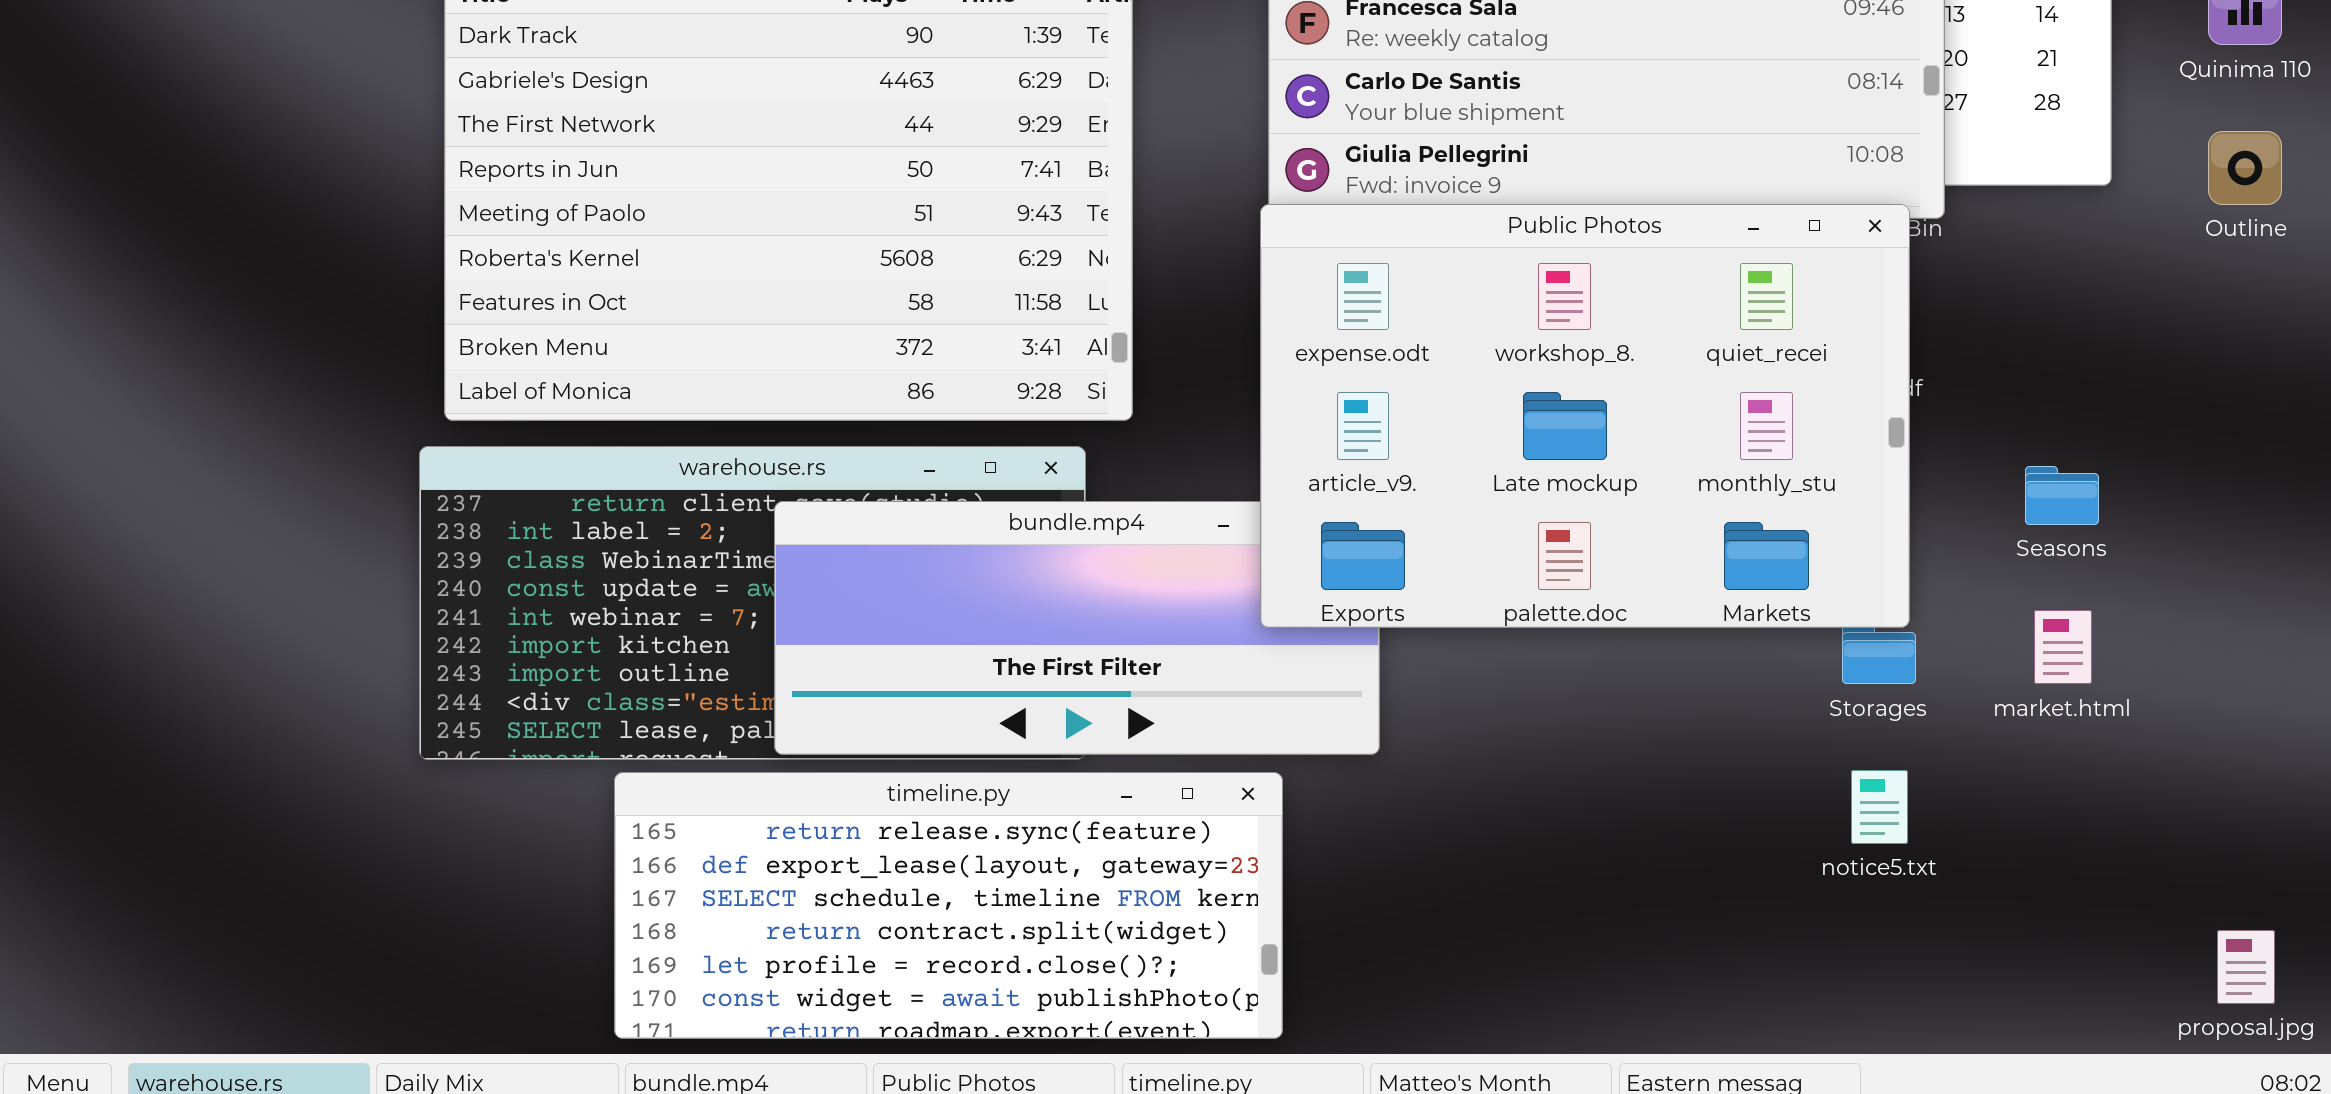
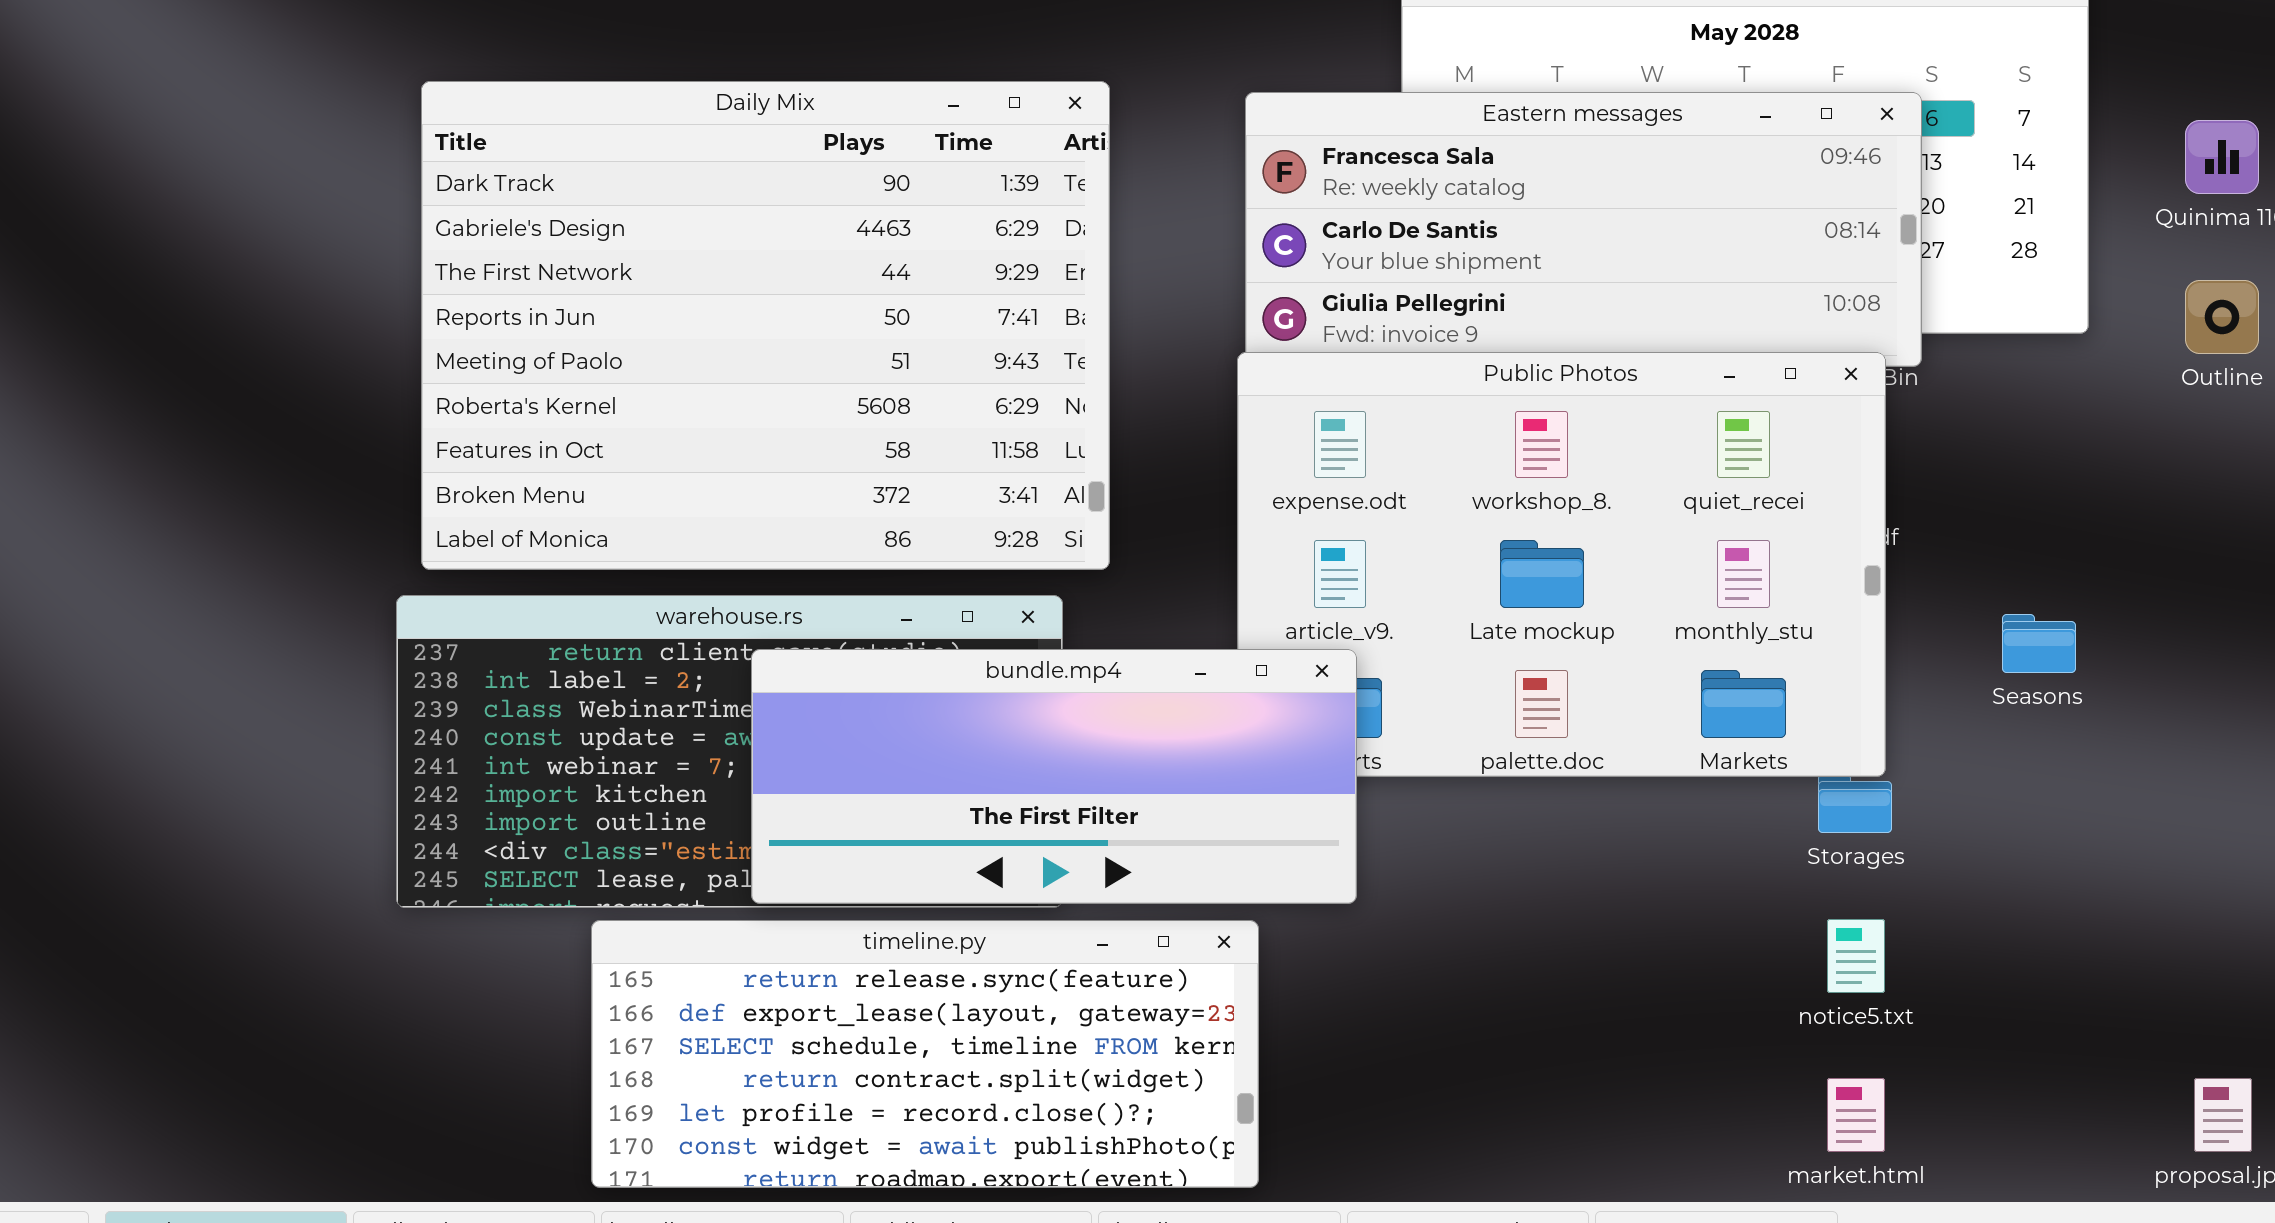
bundle.mp4: [774,501,1380,755] -> [751,649,1357,904], raised
market.html: [2034,610,2092,684] -> [1827,1078,1885,1152], moved

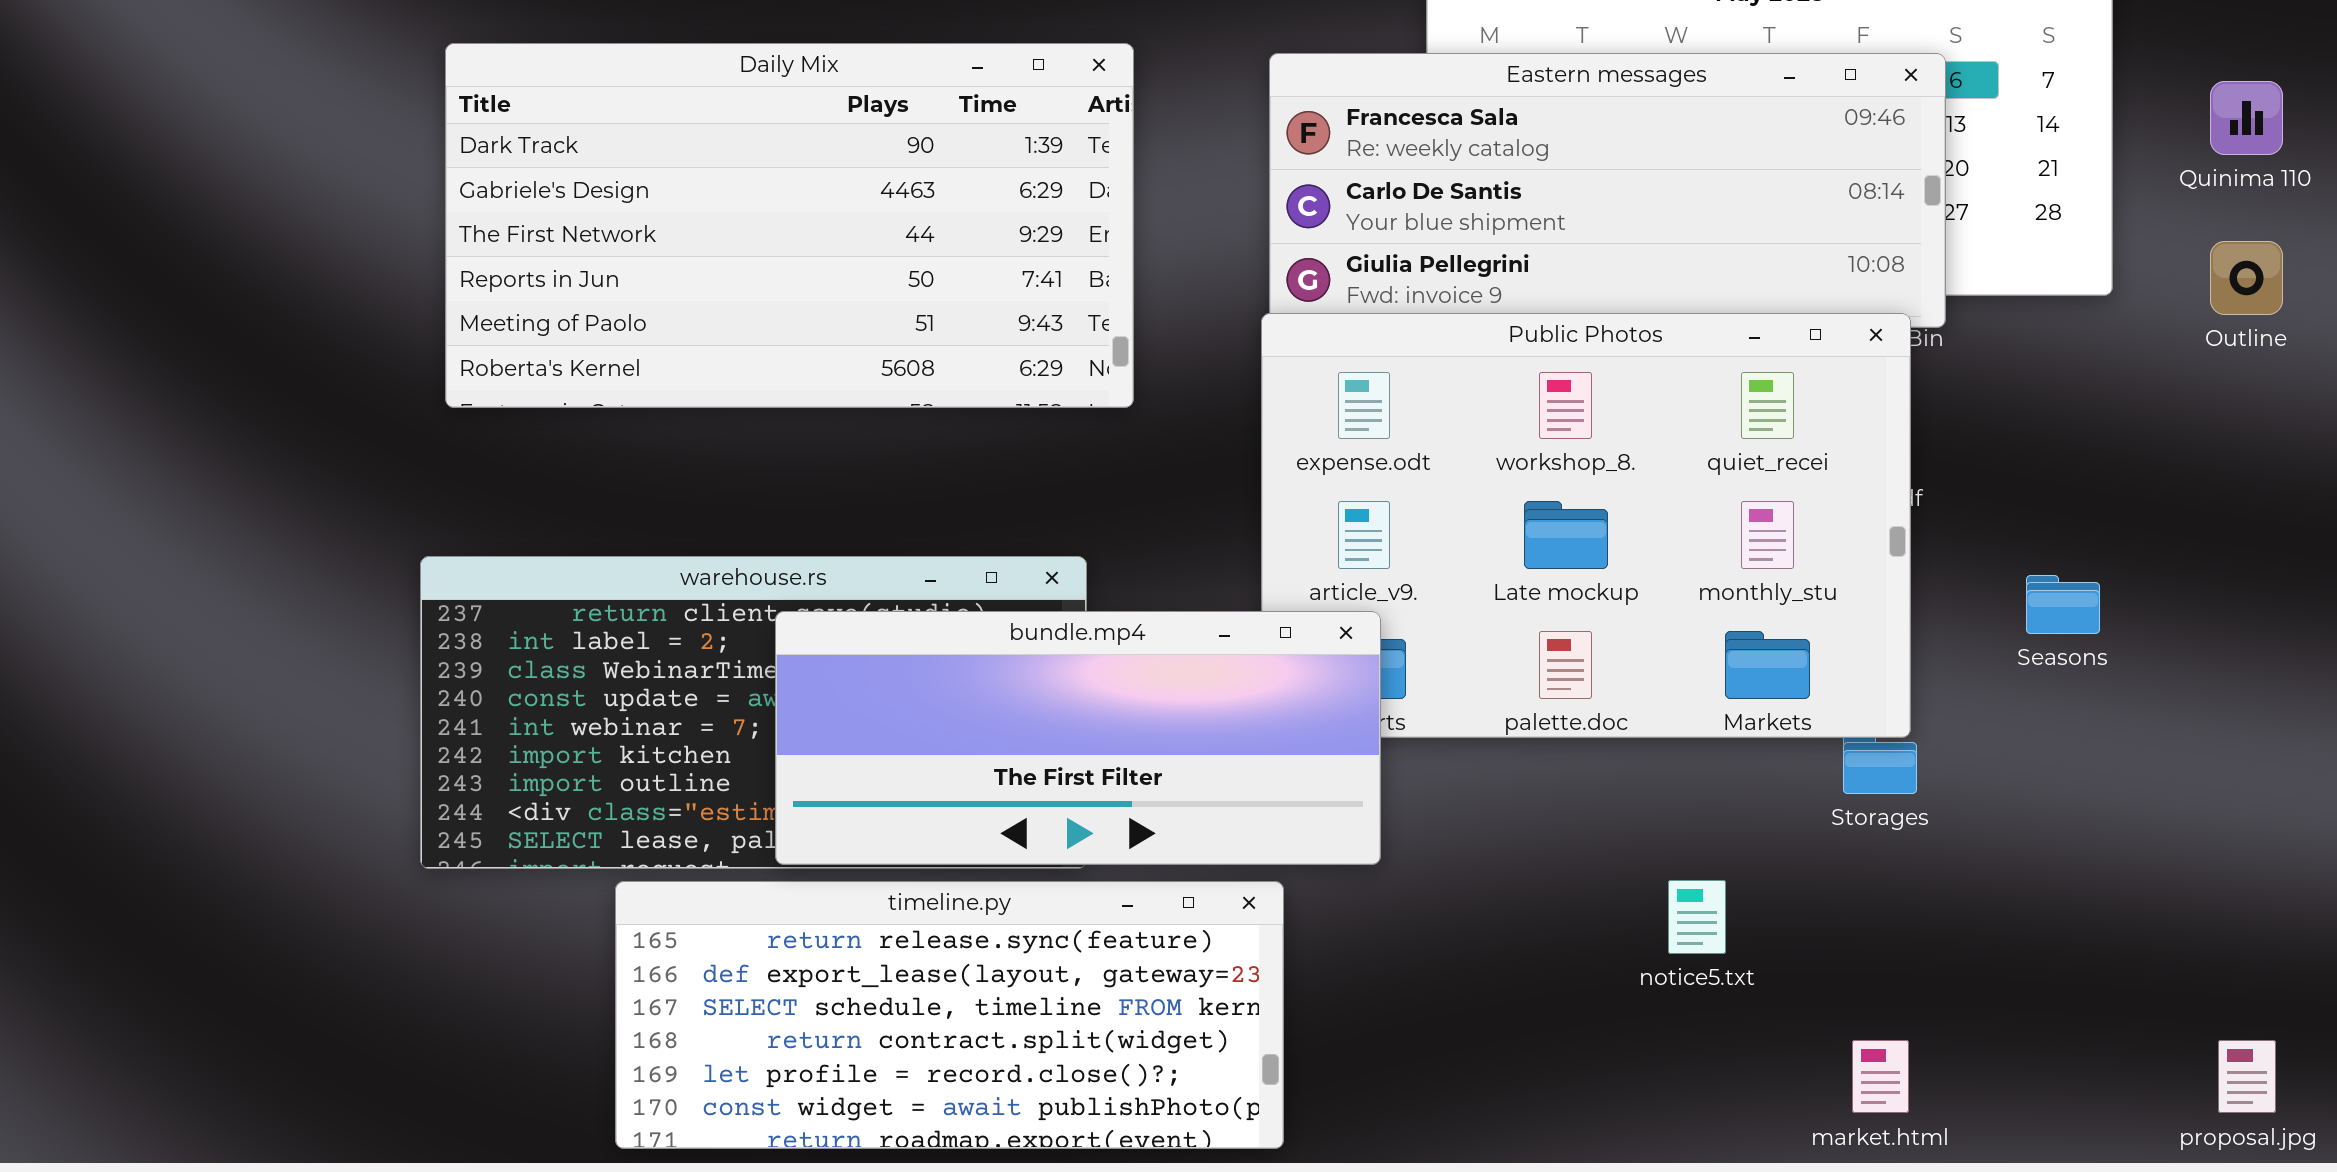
Daily Mix: [421,81,1110,570] -> [445,43,1134,408], resized
notice5.txt: [1827,919,1885,993] -> [1668,880,1726,954], moved

